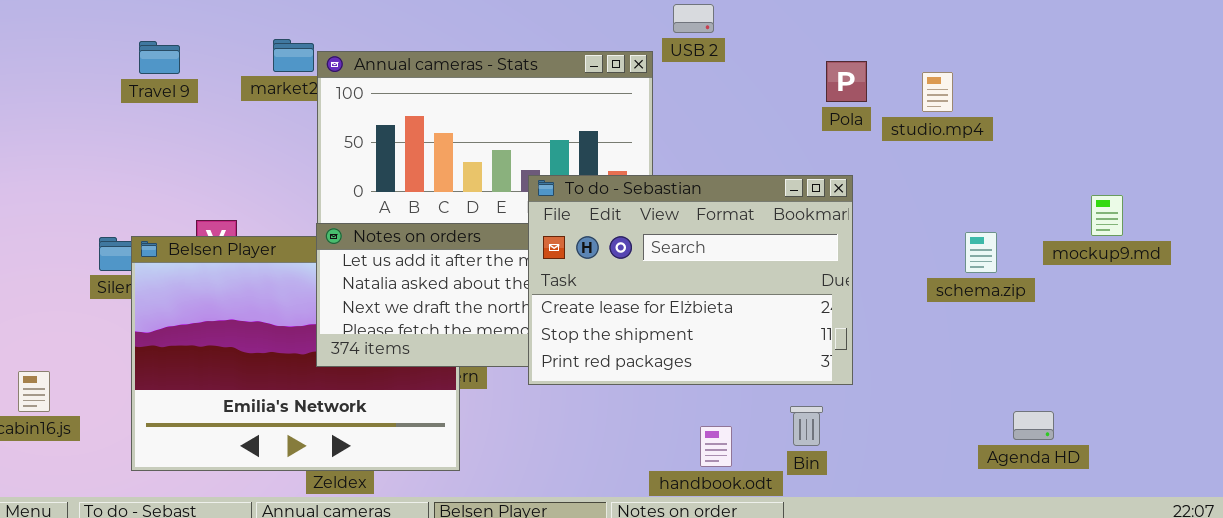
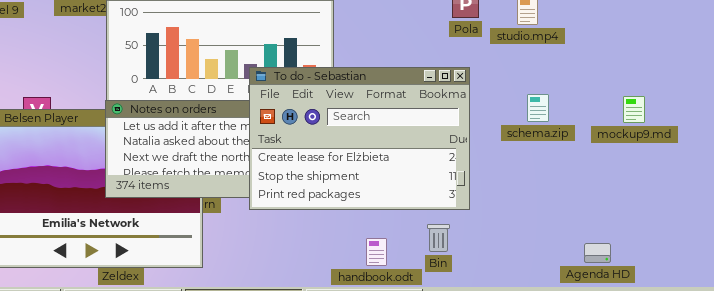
mockup9.md: [1091,195,1123,236] -> [623,96,645,123], moved
schema.zip: [965,232,997,273] -> [527,94,549,122], moved
Agenda HD: [1013,411,1054,440] -> [584,243,611,263], moved

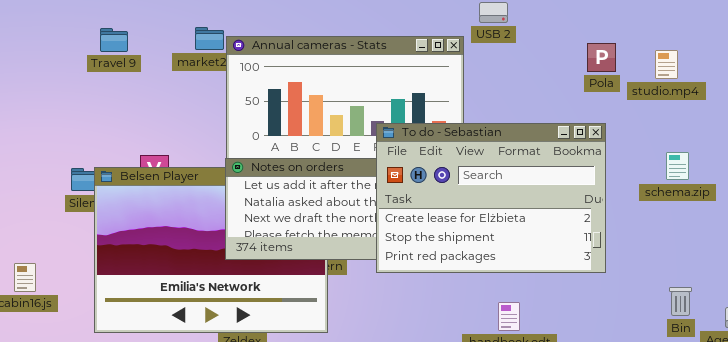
Bin: [427,224,450,252] -> [669,287,692,316], moved

